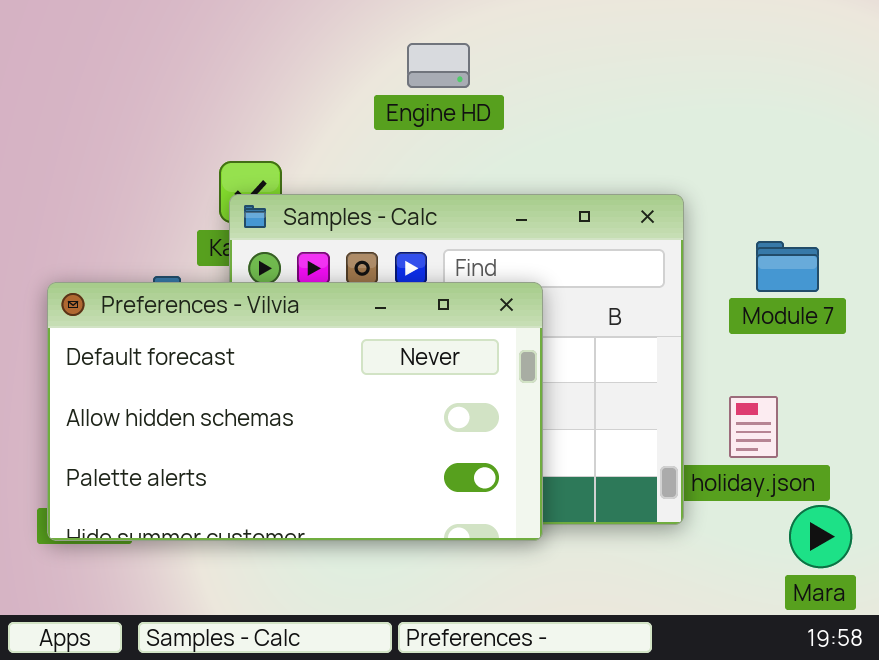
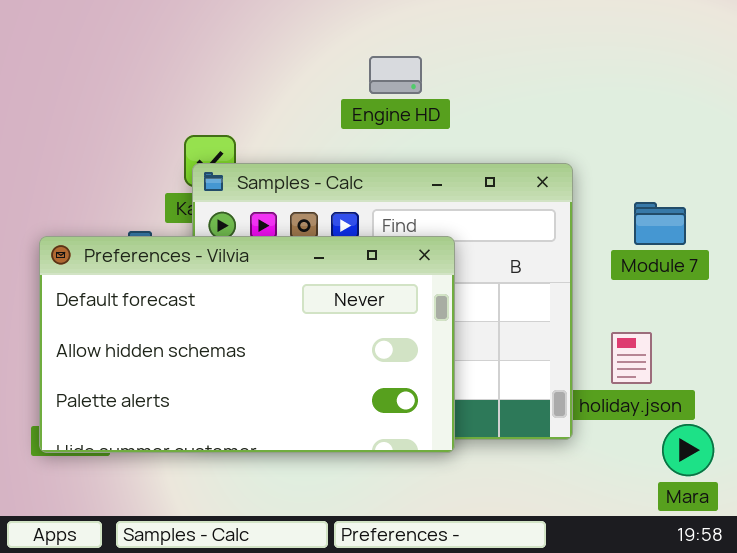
Engine HD: [407,43,470,88] -> [369,56,422,94], moved

